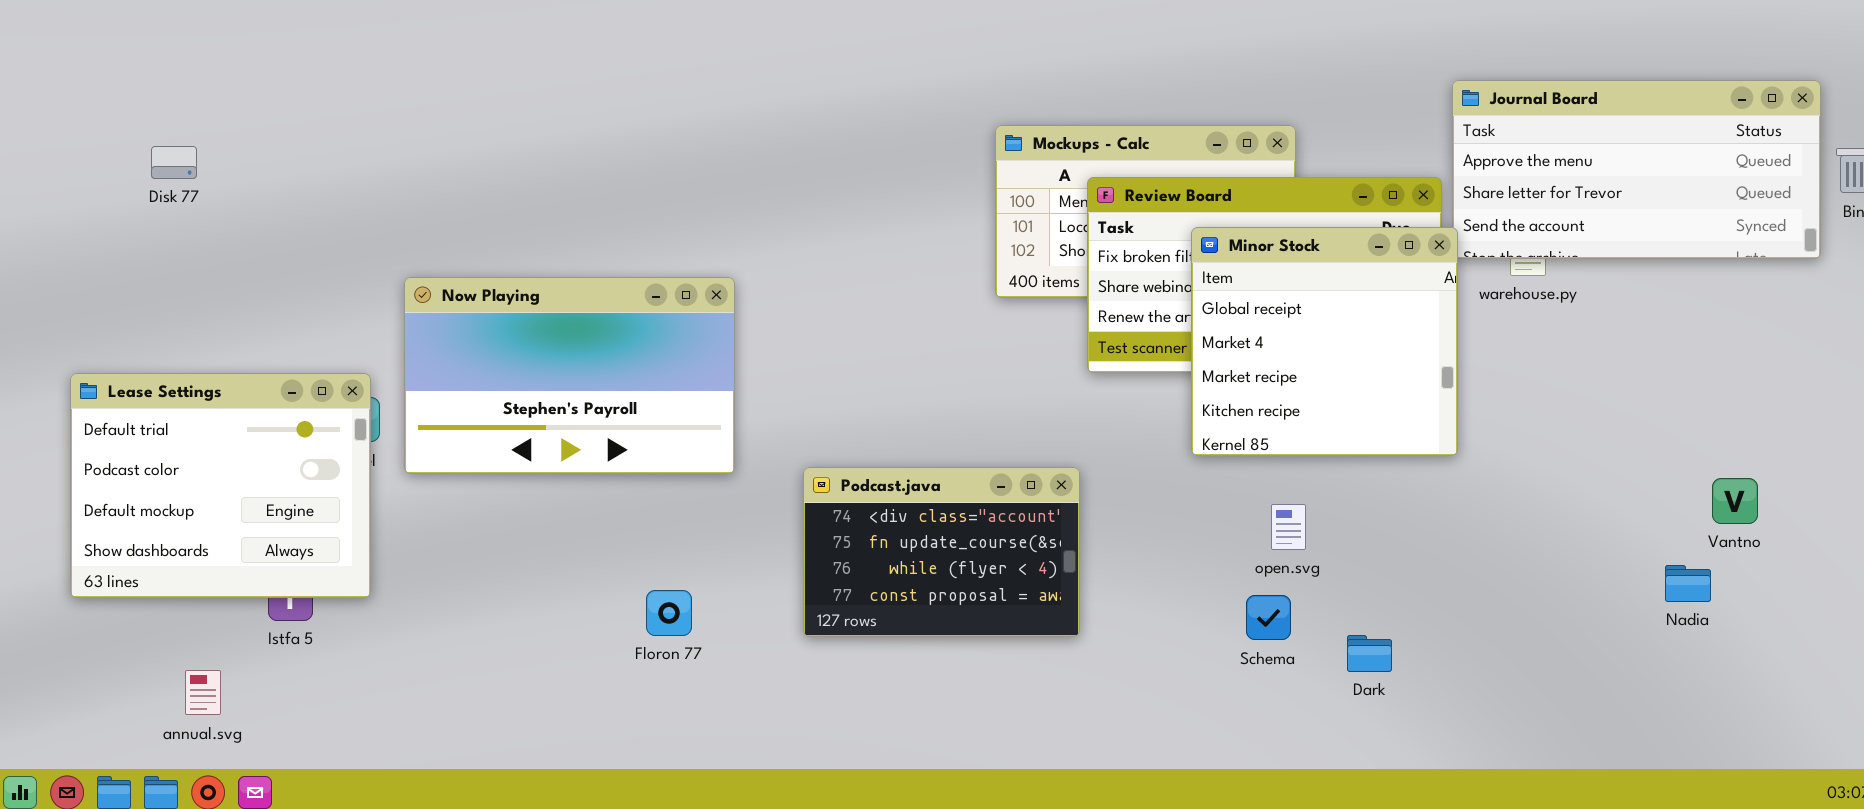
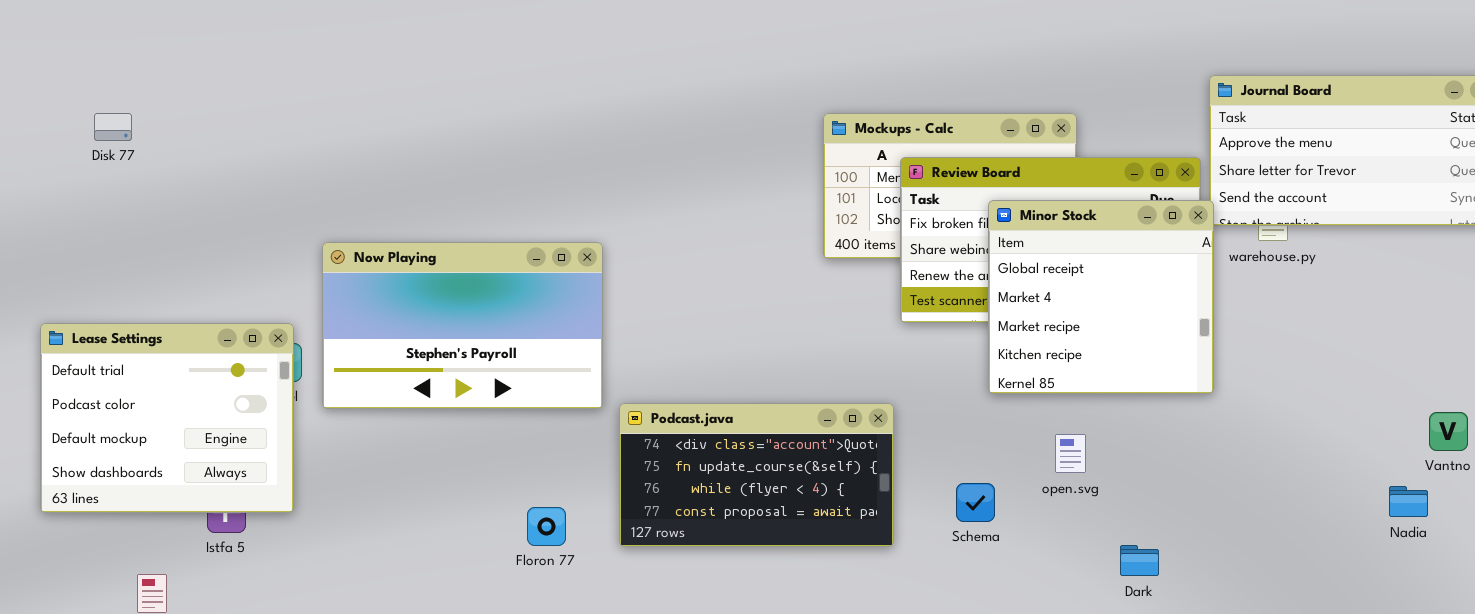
Disk 77: [151,146,197,179] -> [94,113,132,141], moved
Podcast.java: [803,467,1080,637] -> [619,403,894,547], resized
Schema: [1246,595,1291,640] -> [956,483,995,522], moved

